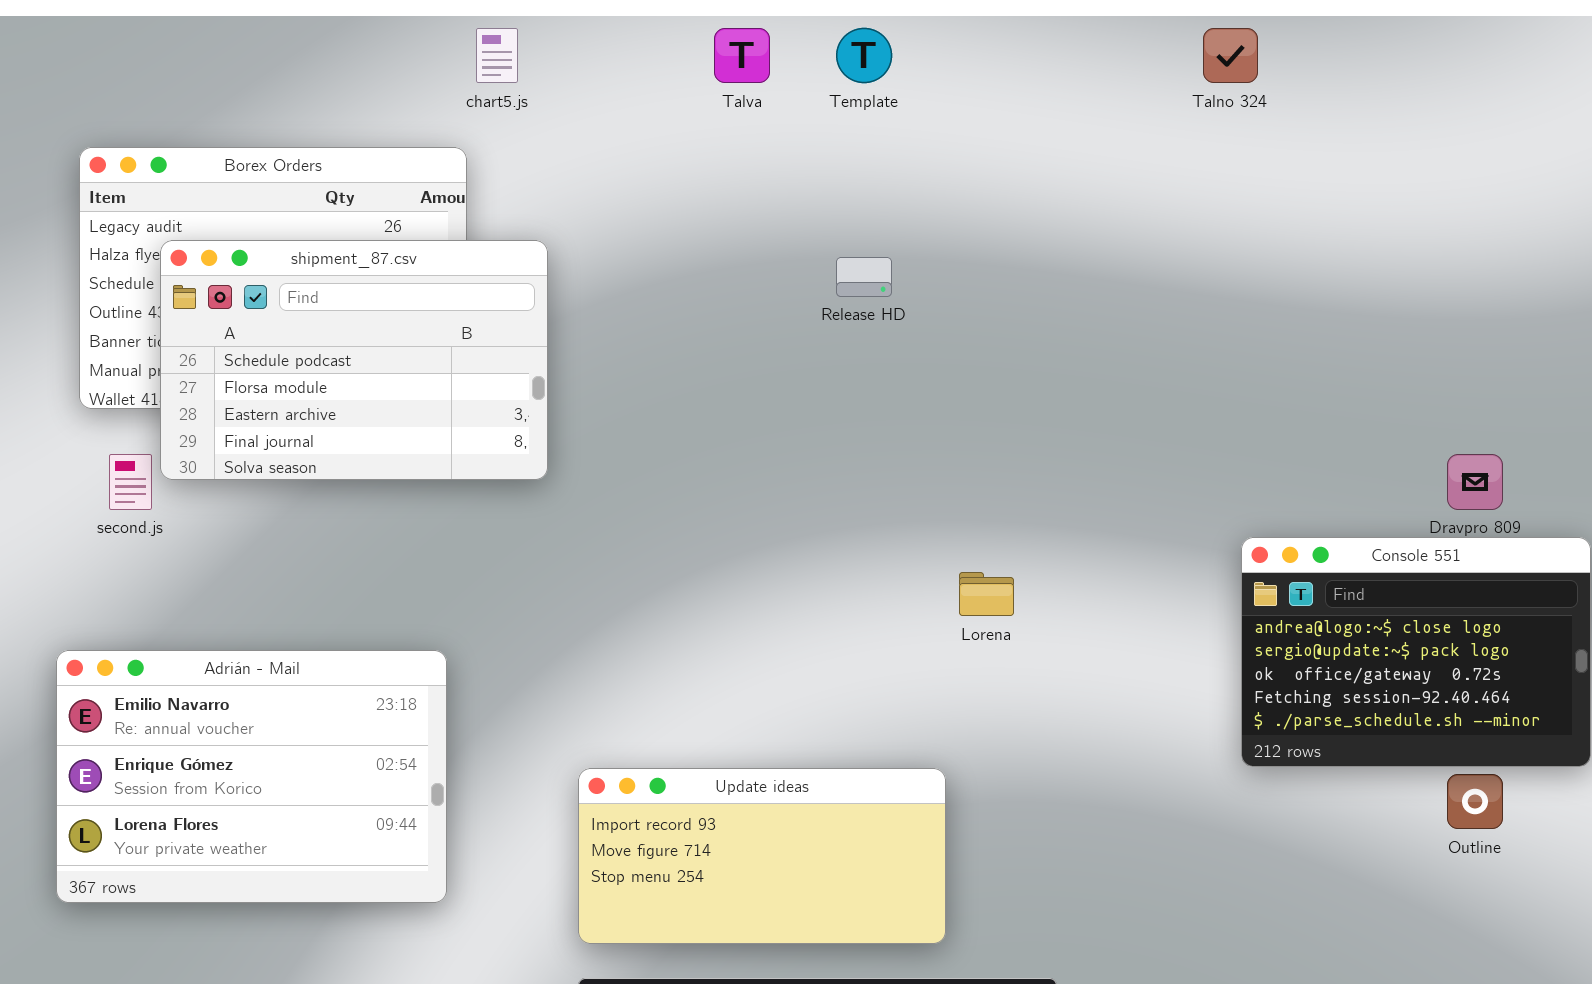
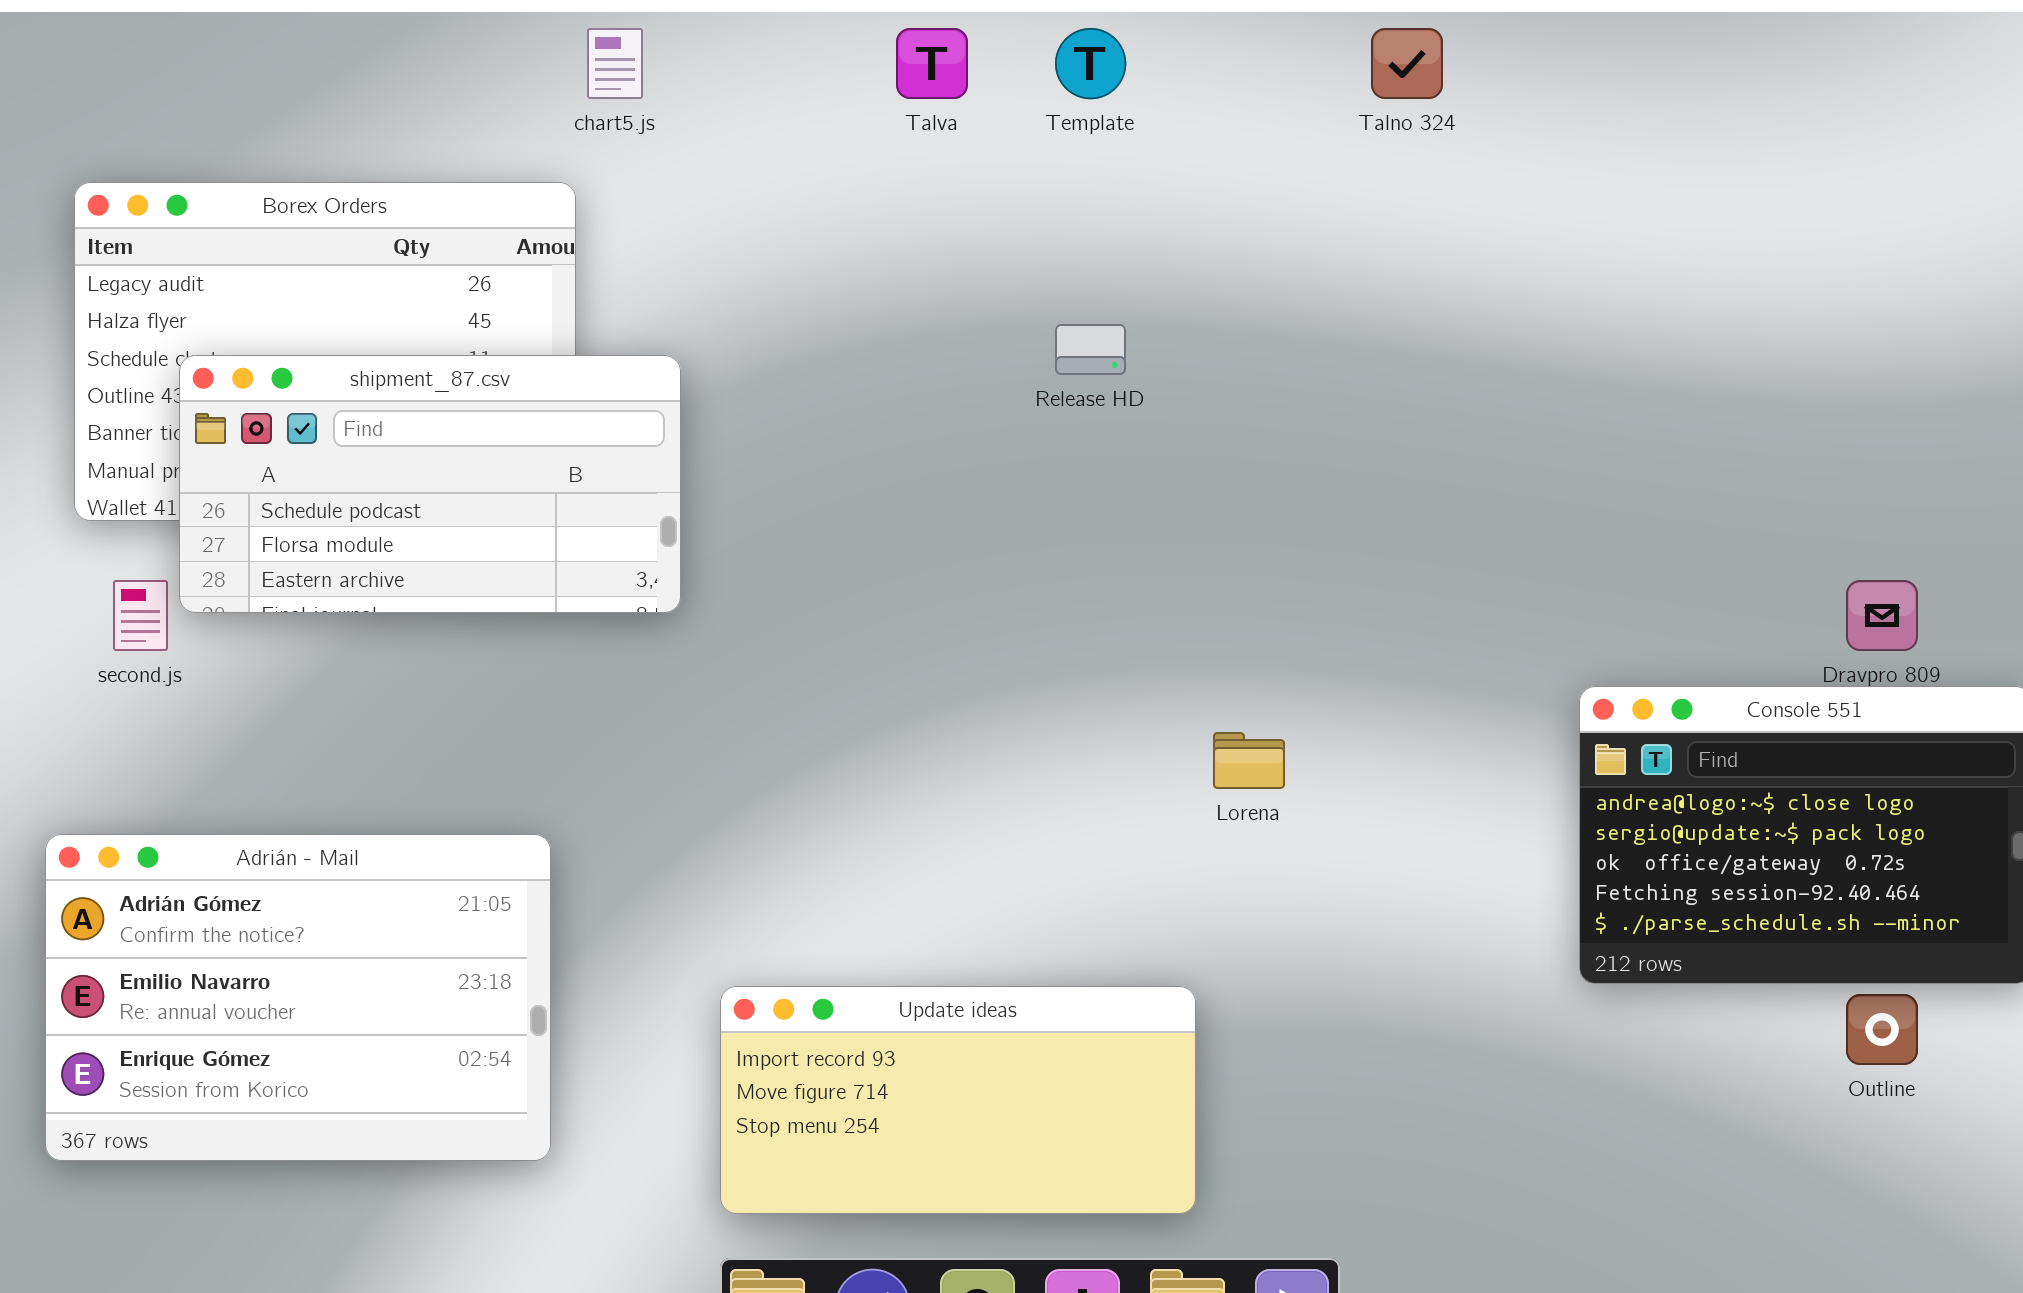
Talno 324: [1203,28,1258,83] -> [1371,28,1443,99], moved
shipment_87.csv: [160,240,548,480] -> [179,355,681,613], resized
Adrián - Mail: [56,650,447,903] -> [45,834,551,1161], scrolled up 1 row

